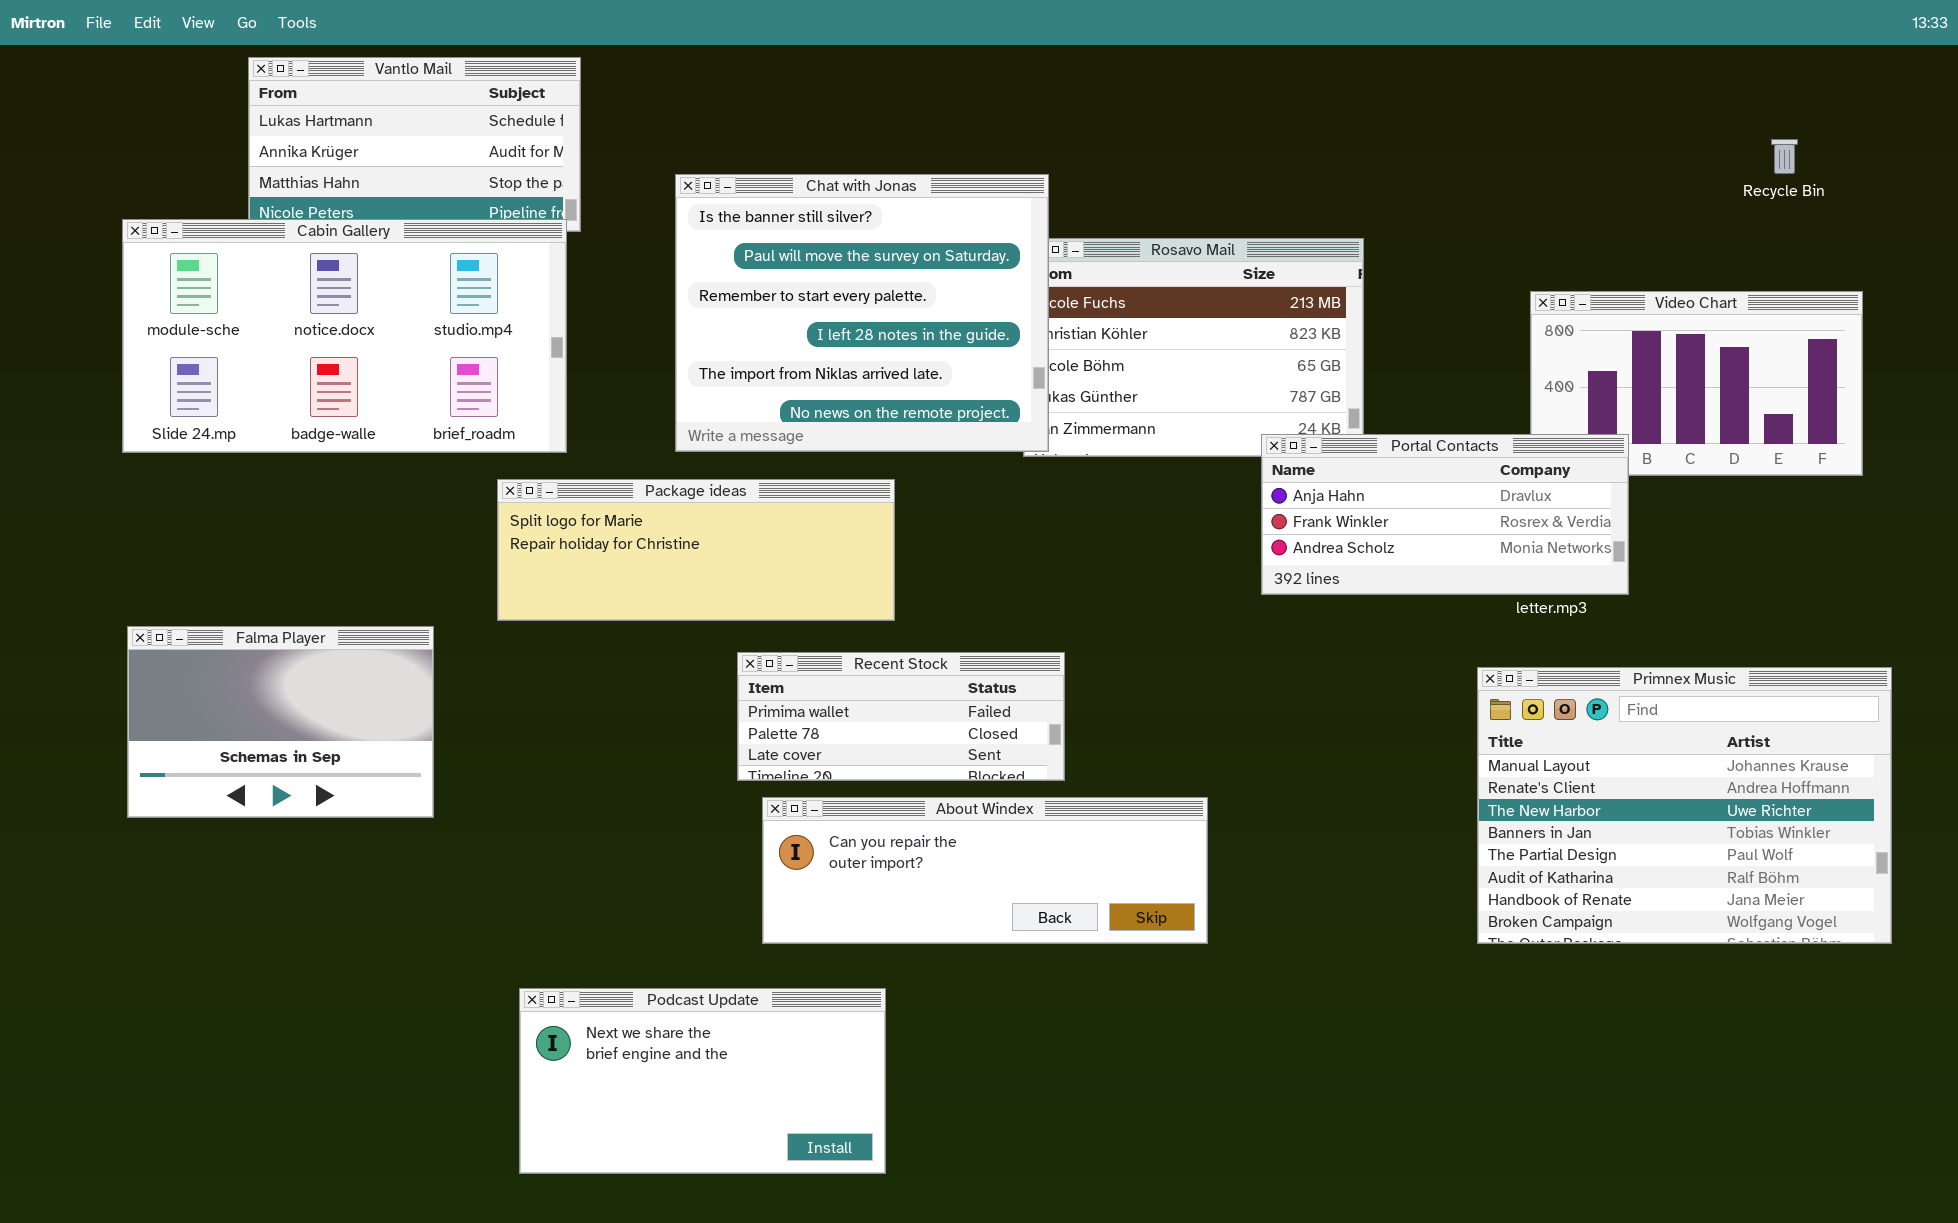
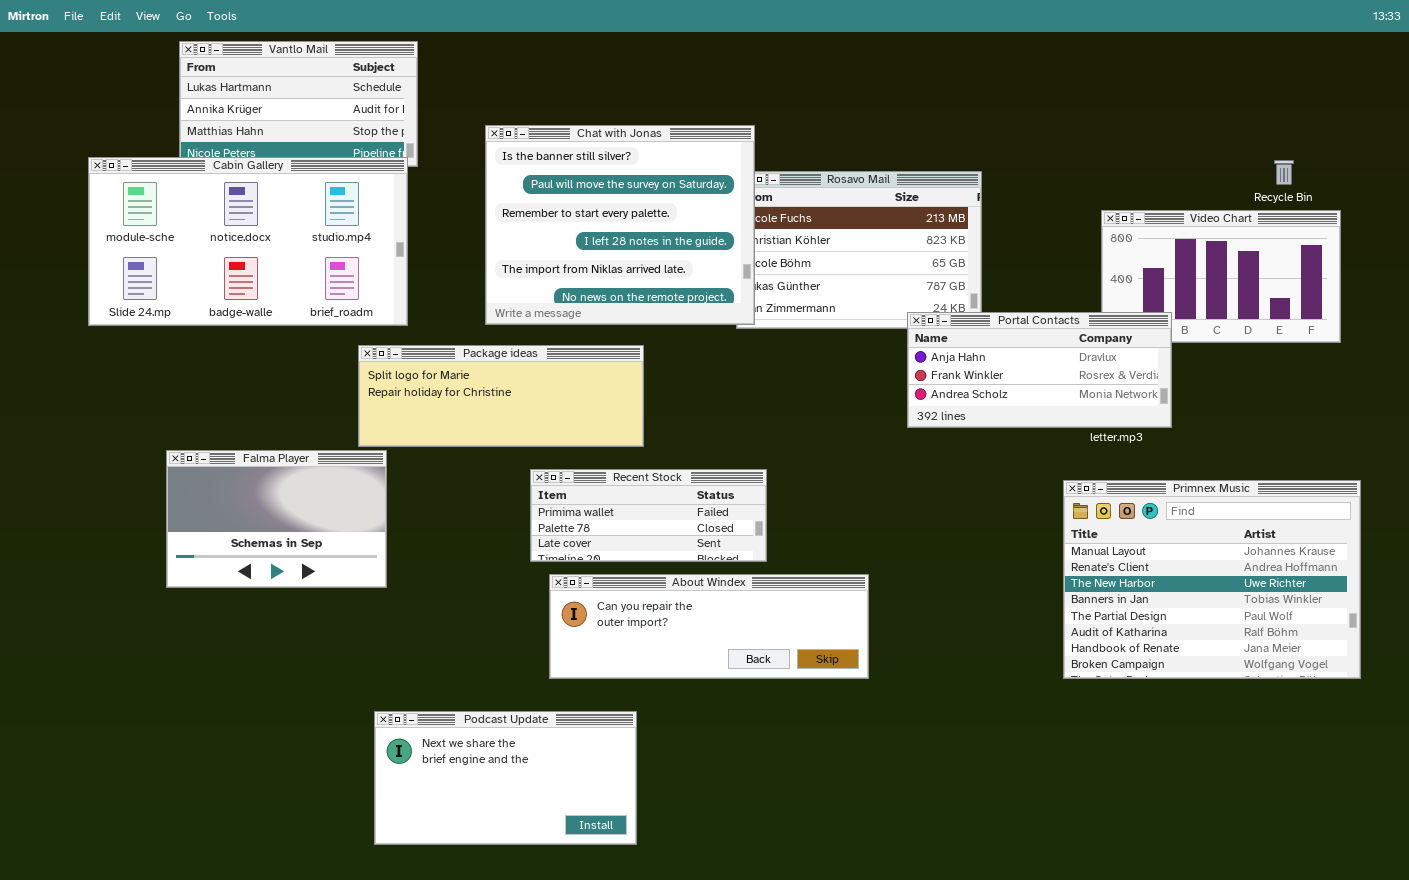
Recycle Bin: [1771,139,1798,174] -> [1274,160,1294,185], moved
Falma Player: [127,626,434,818] -> [166,450,387,588], moved

